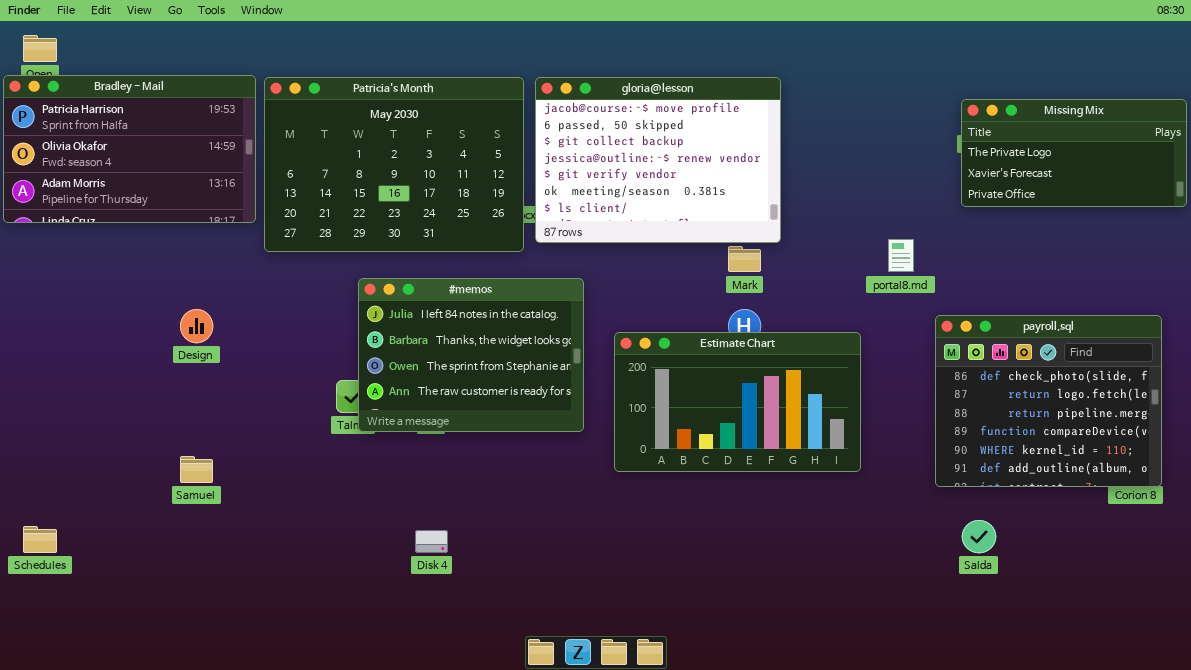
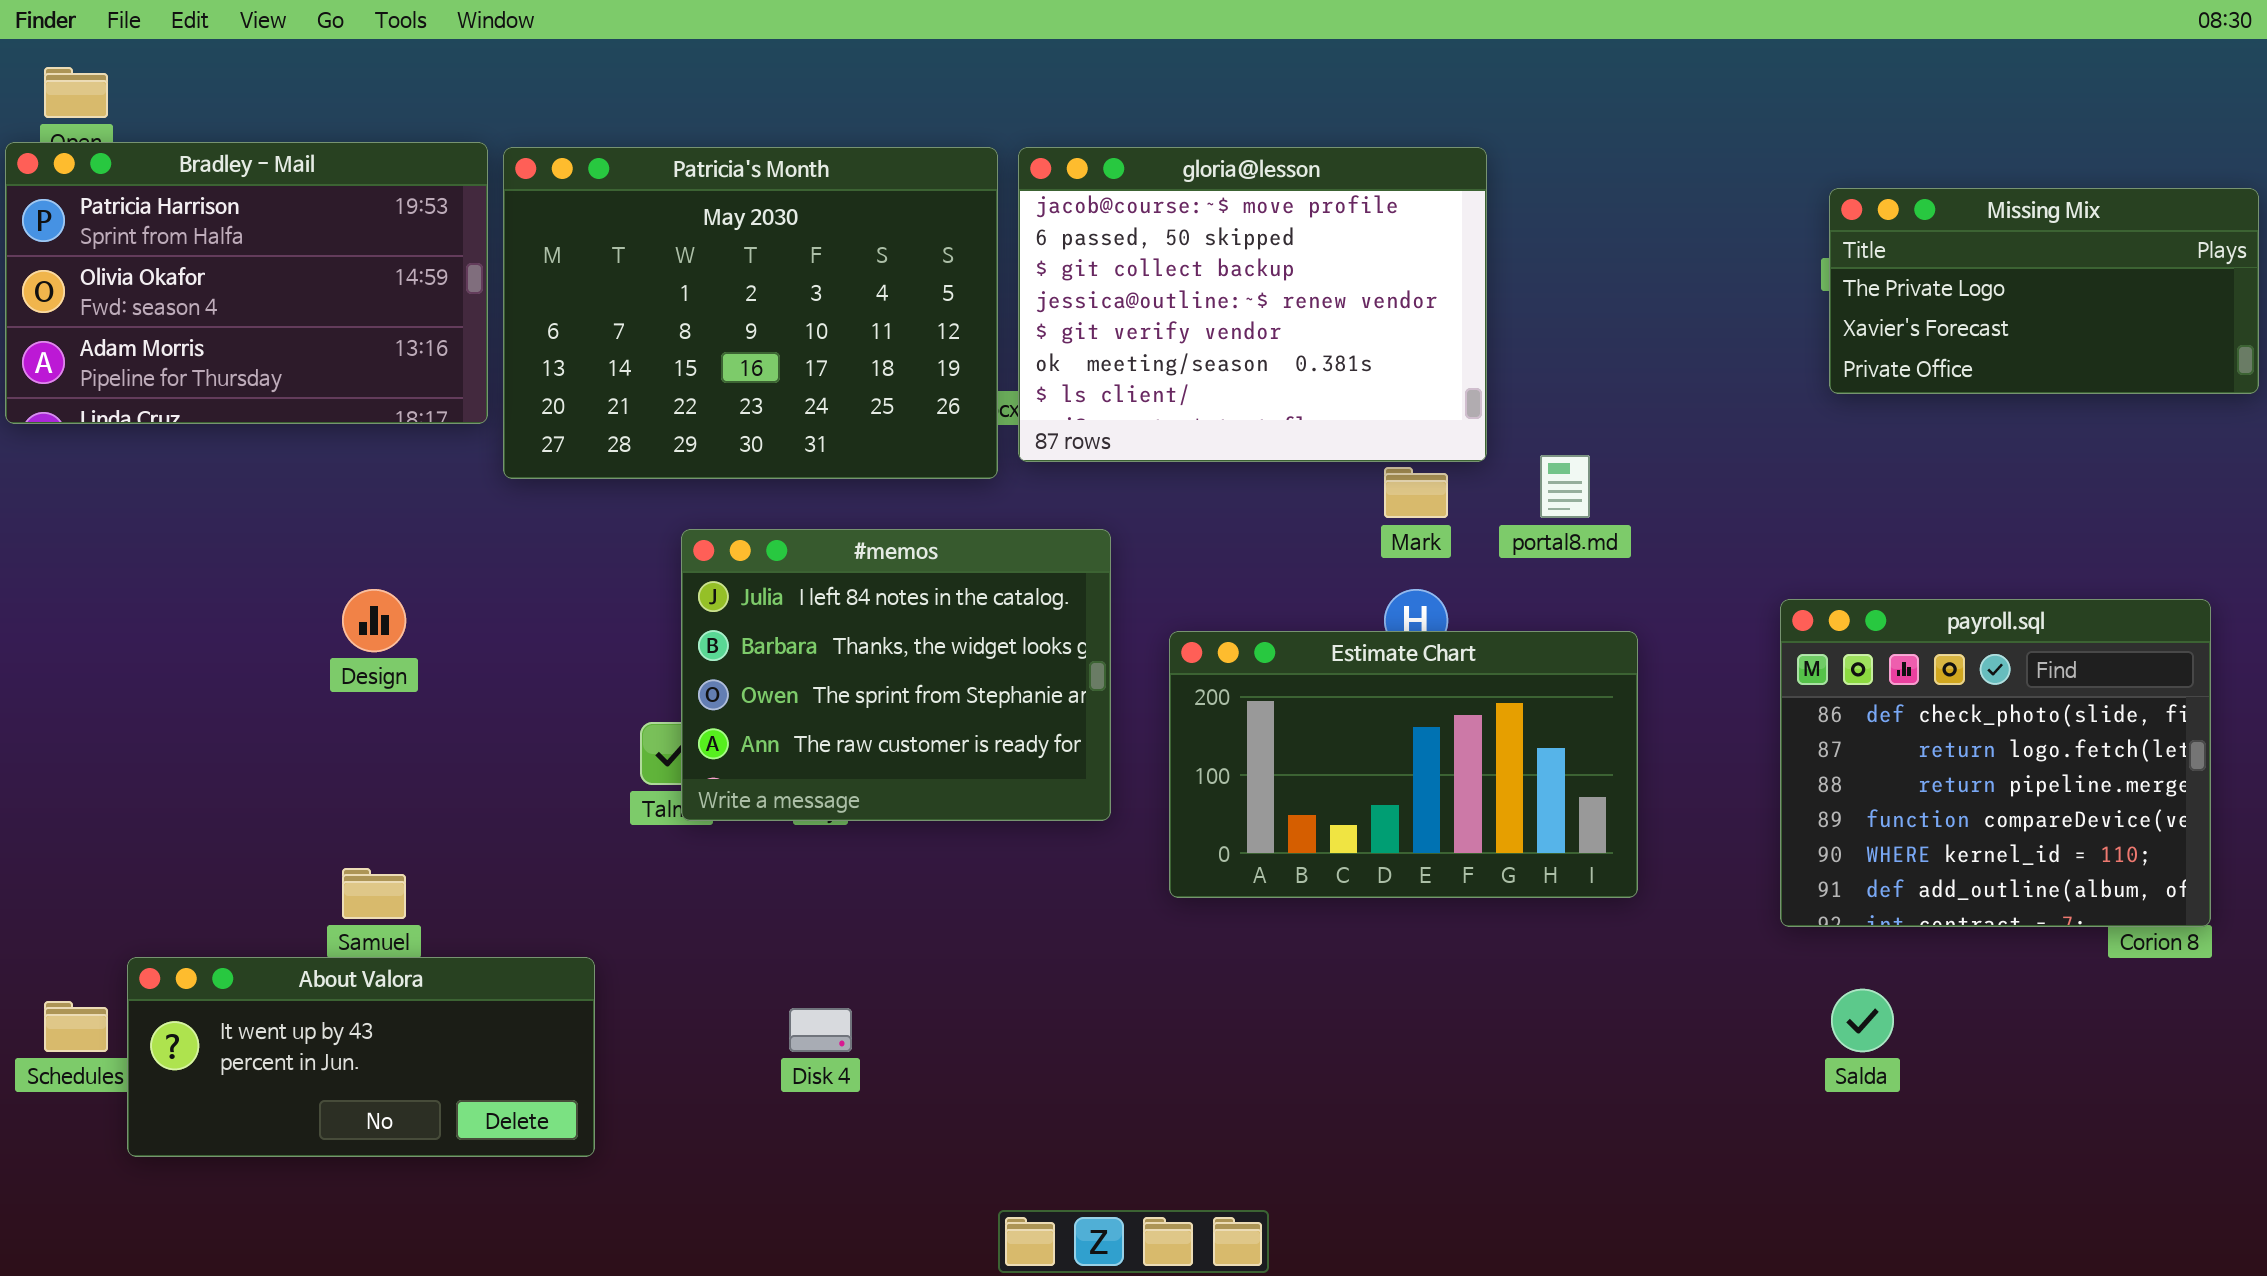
portal8.md: [888,239,914,272] -> [1540,455,1590,518], moved
About Valora: none -> [127,957,595,1157], opened

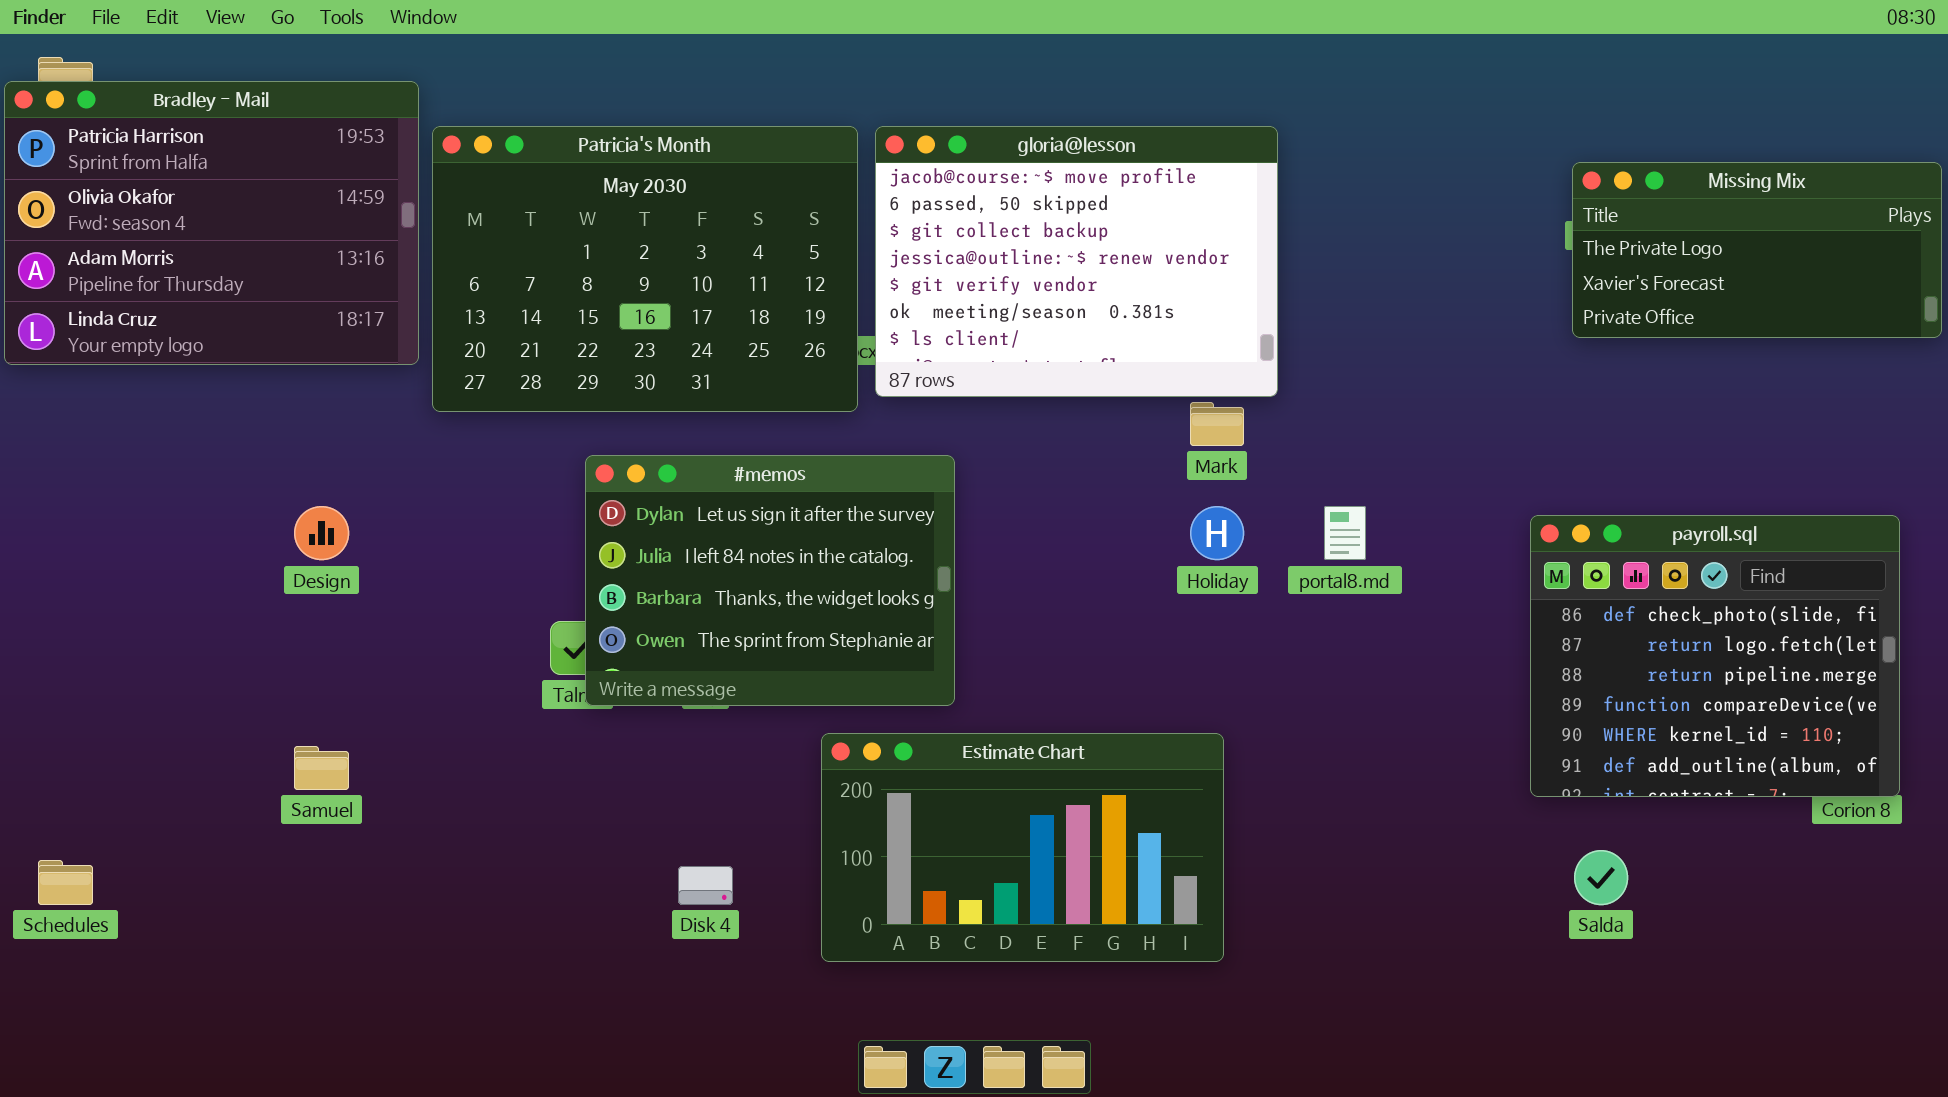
Bradley - Mail: [5,142,488,424] -> [4,81,419,365], resized
portal8.md: [1540,455,1590,518] -> [1324,506,1366,560], moved
#memos: [681,529,1111,821] -> [585,455,955,706], scrolled up 1 row
Estimate Chart: [1169,631,1638,898] -> [821,733,1224,962], moved
About Valora: [127,957,595,1157] -> none, closed

